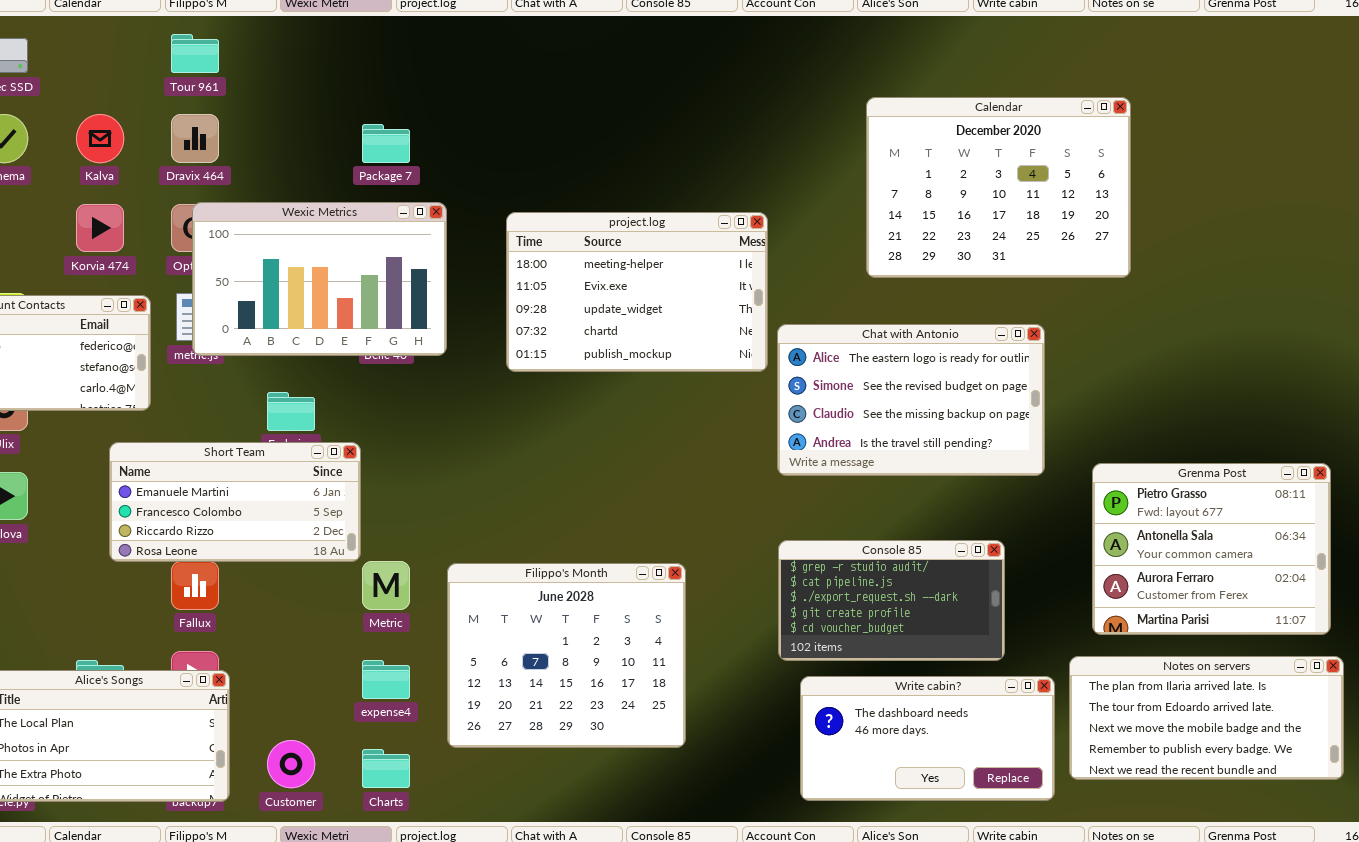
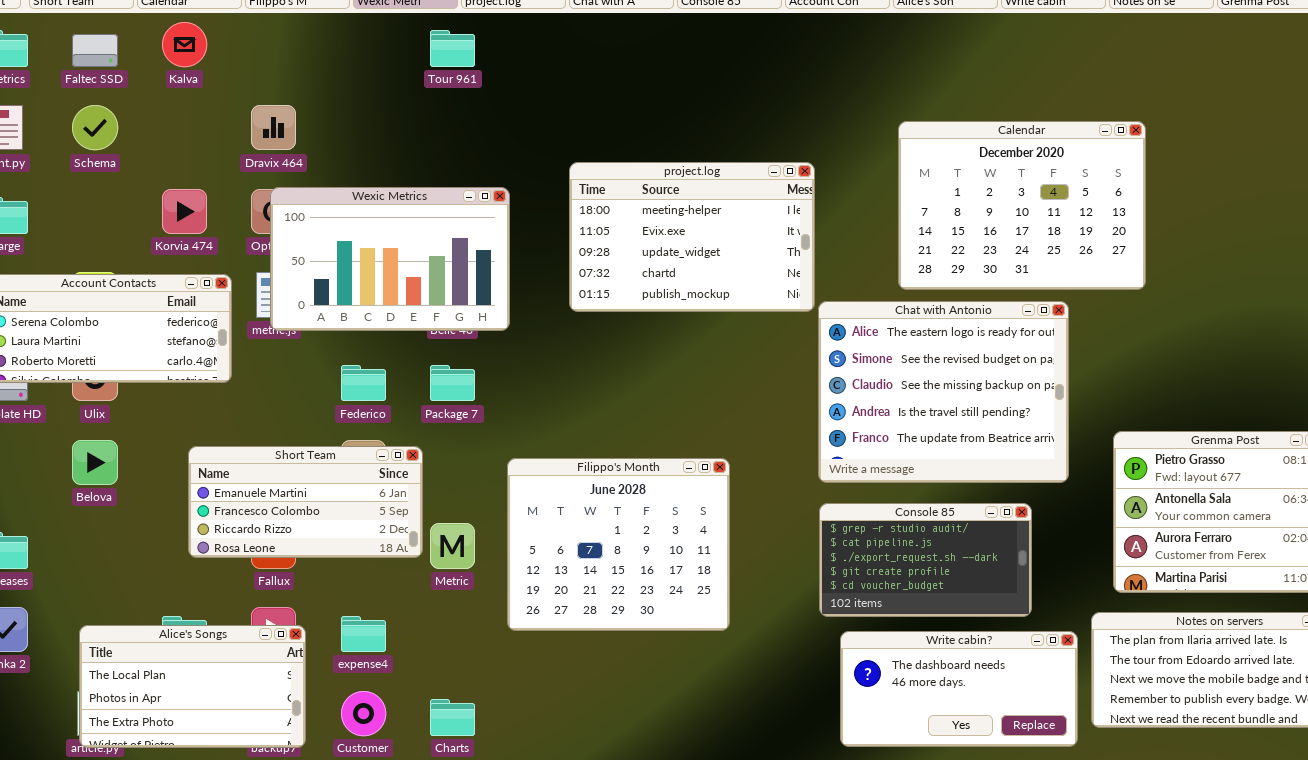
Tour 961: [171,34,219,73] -> [430,30,475,67], moved
Calendar: [866,97,1131,278] -> [898,121,1146,290], moved
Kalva: [76,114,124,163] -> [162,22,207,67], moved
Package 7: [362,124,410,163] -> [430,365,475,401], moved
project.log: [506,212,768,372] -> [569,162,815,312], moved
Chat with Antonio: [777,324,1045,476] -> [818,301,1069,483], resized
Short Team: [109,442,361,562] -> [188,446,423,558], moved
Filippo's Month: [447,563,686,748] -> [507,458,730,631], moved
expense4: [362,660,410,699] -> [341,616,386,652], moved

